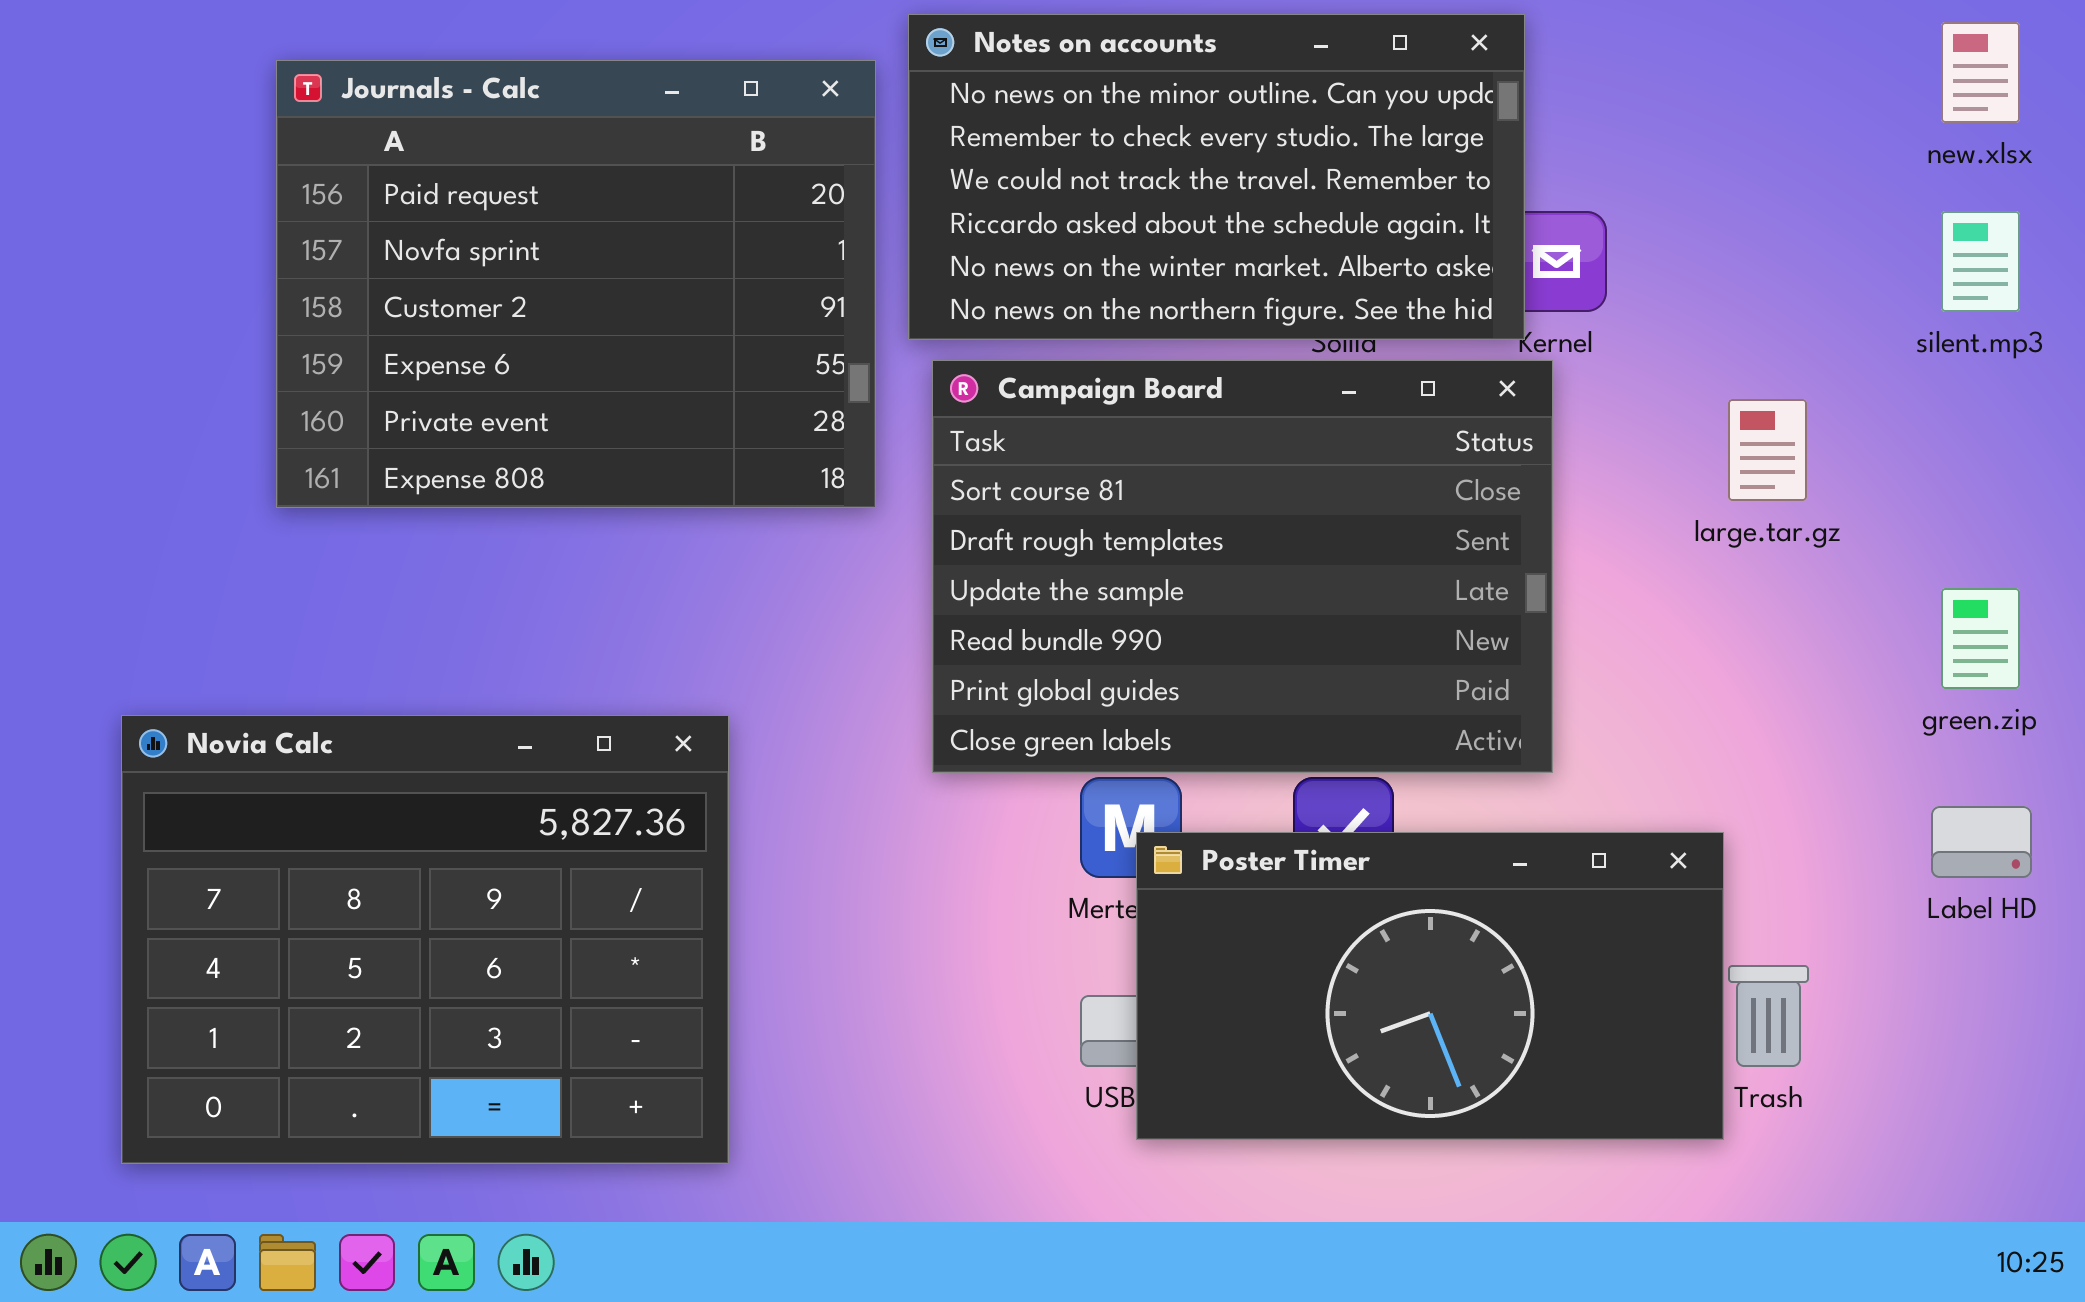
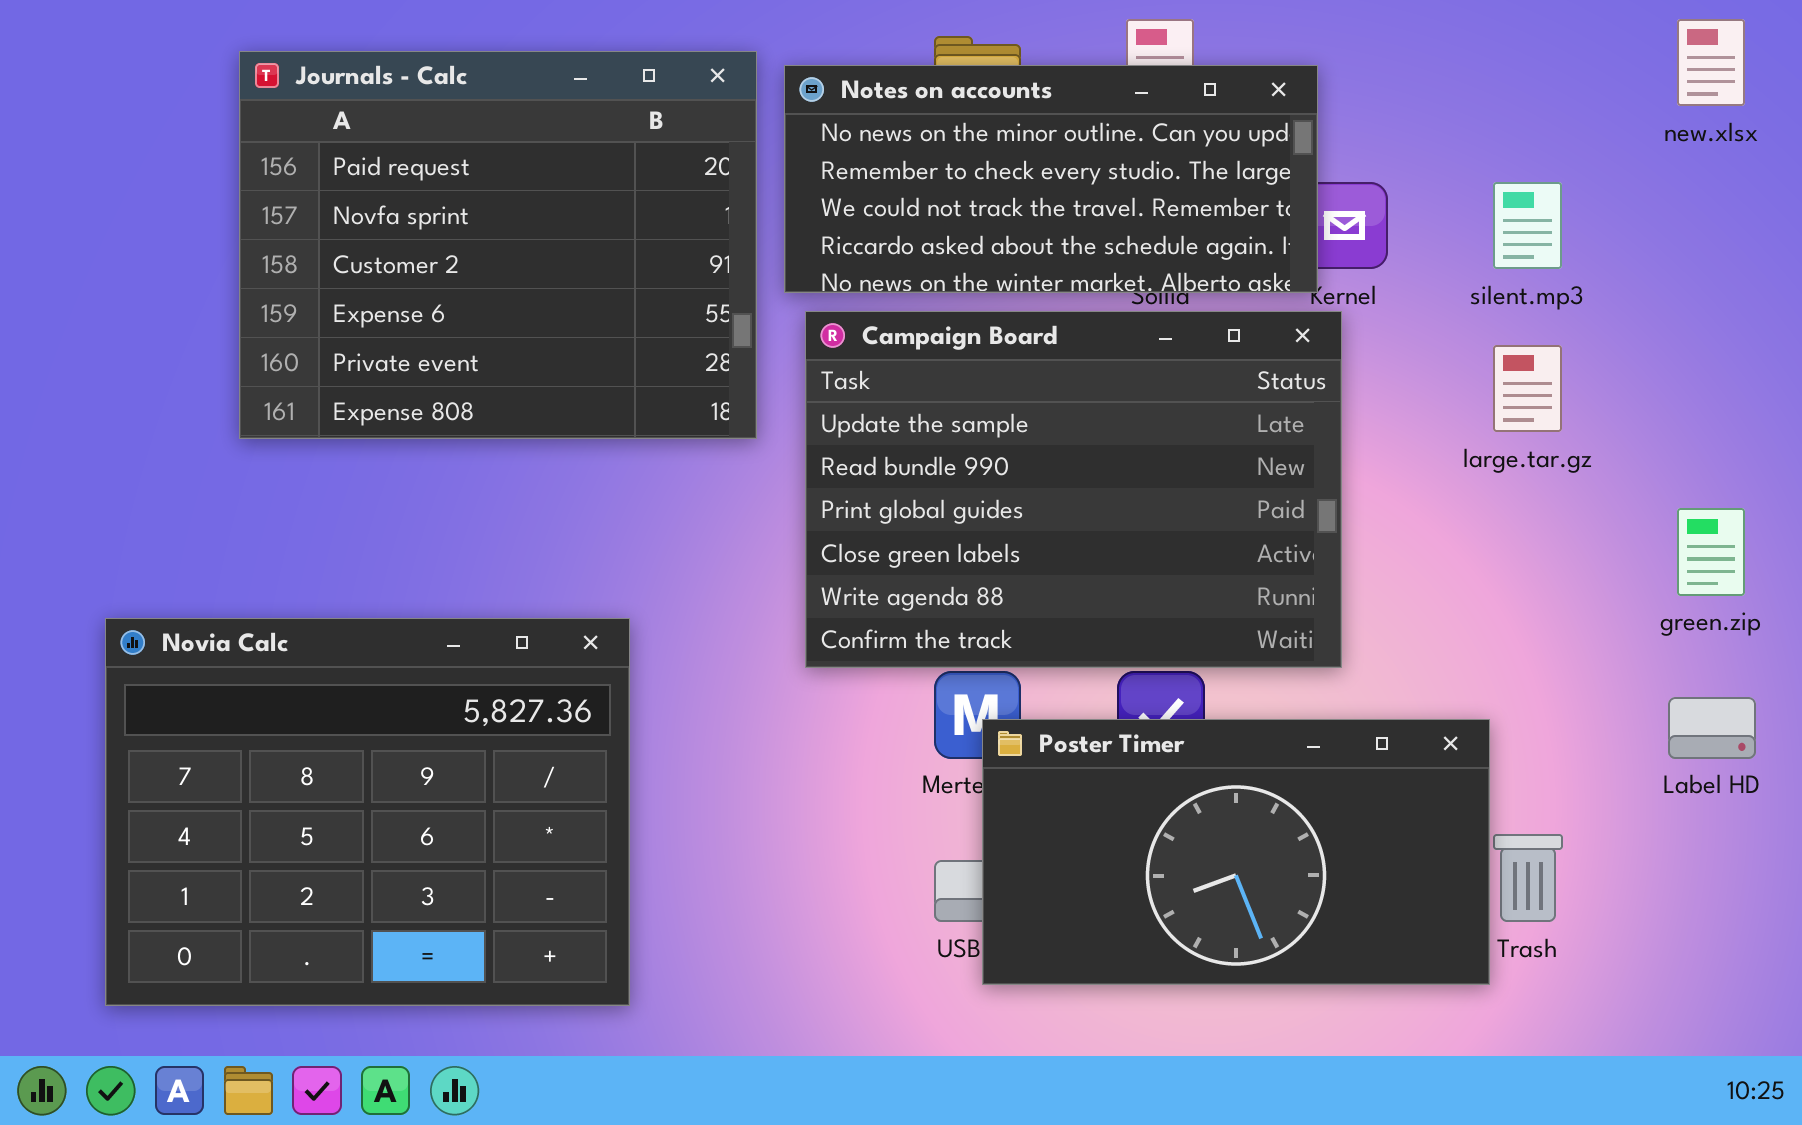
Notes on accounts: [908,14,1525,340] -> [784,65,1318,293], resized
silent.mp3: [1941,211,2020,312] -> [1493,182,1562,269], moved
Campaign Board: [932,360,1553,773] -> [805,311,1342,668], scrolled down 2 rows

